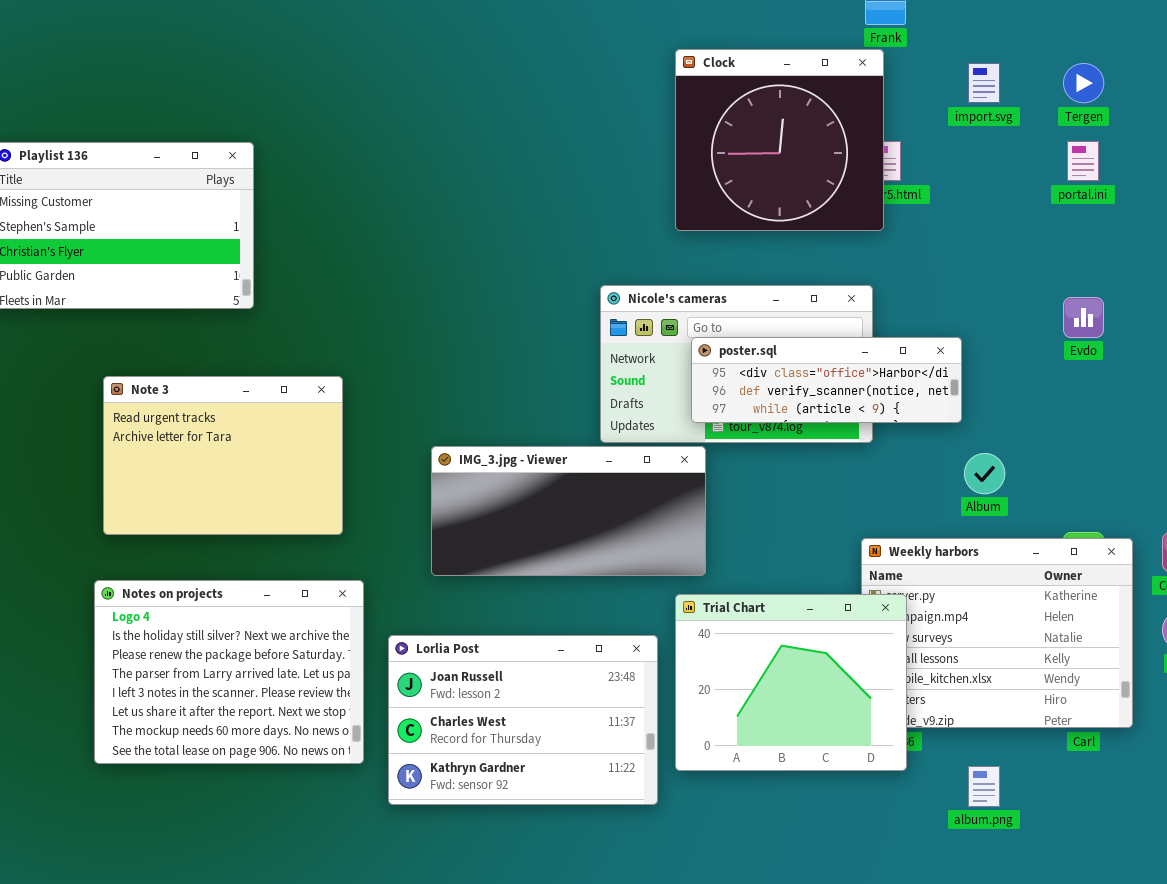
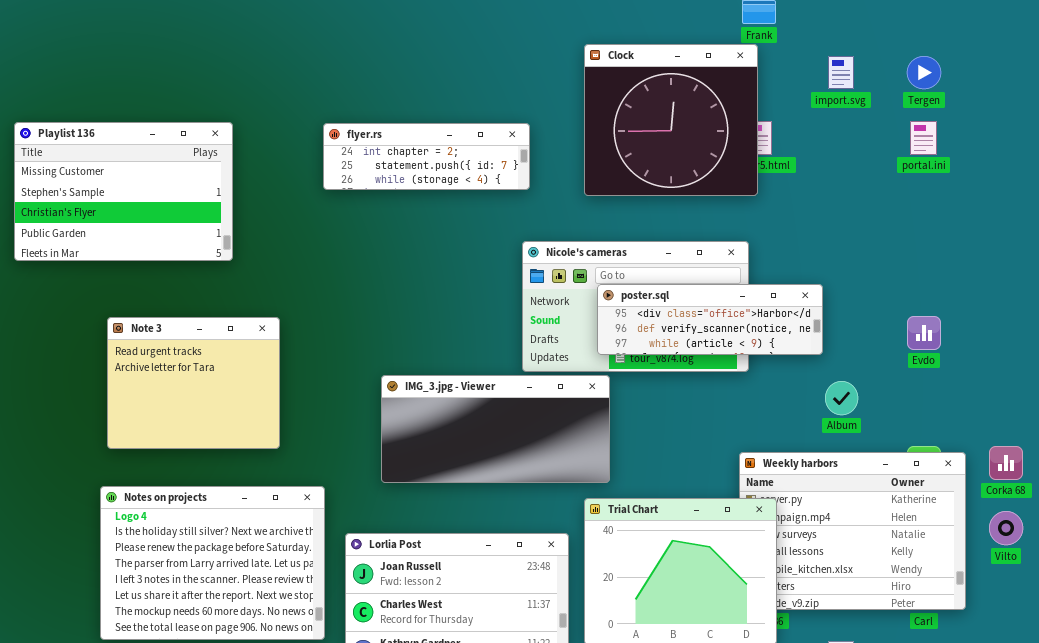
flyer.rs: none -> [323,123,530,190], opened
Evdo: [1063,297,1104,338] -> [907,316,941,350], moved
Note 3: [103,376,343,535] -> [107,317,280,449], resized

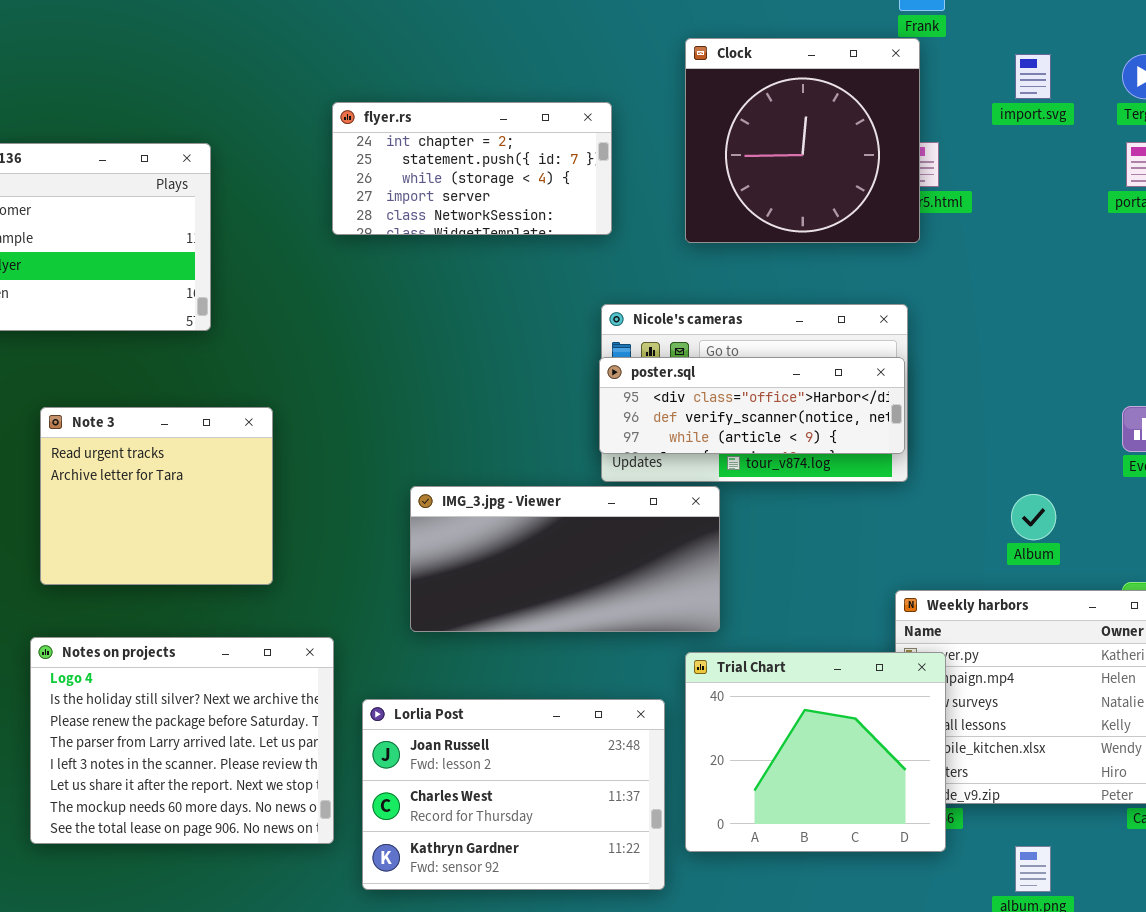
flyer.rs: [323,123,530,190] -> [332,102,612,235], resized
poster.sql: [597,284,823,355] -> [599,357,905,454], moved

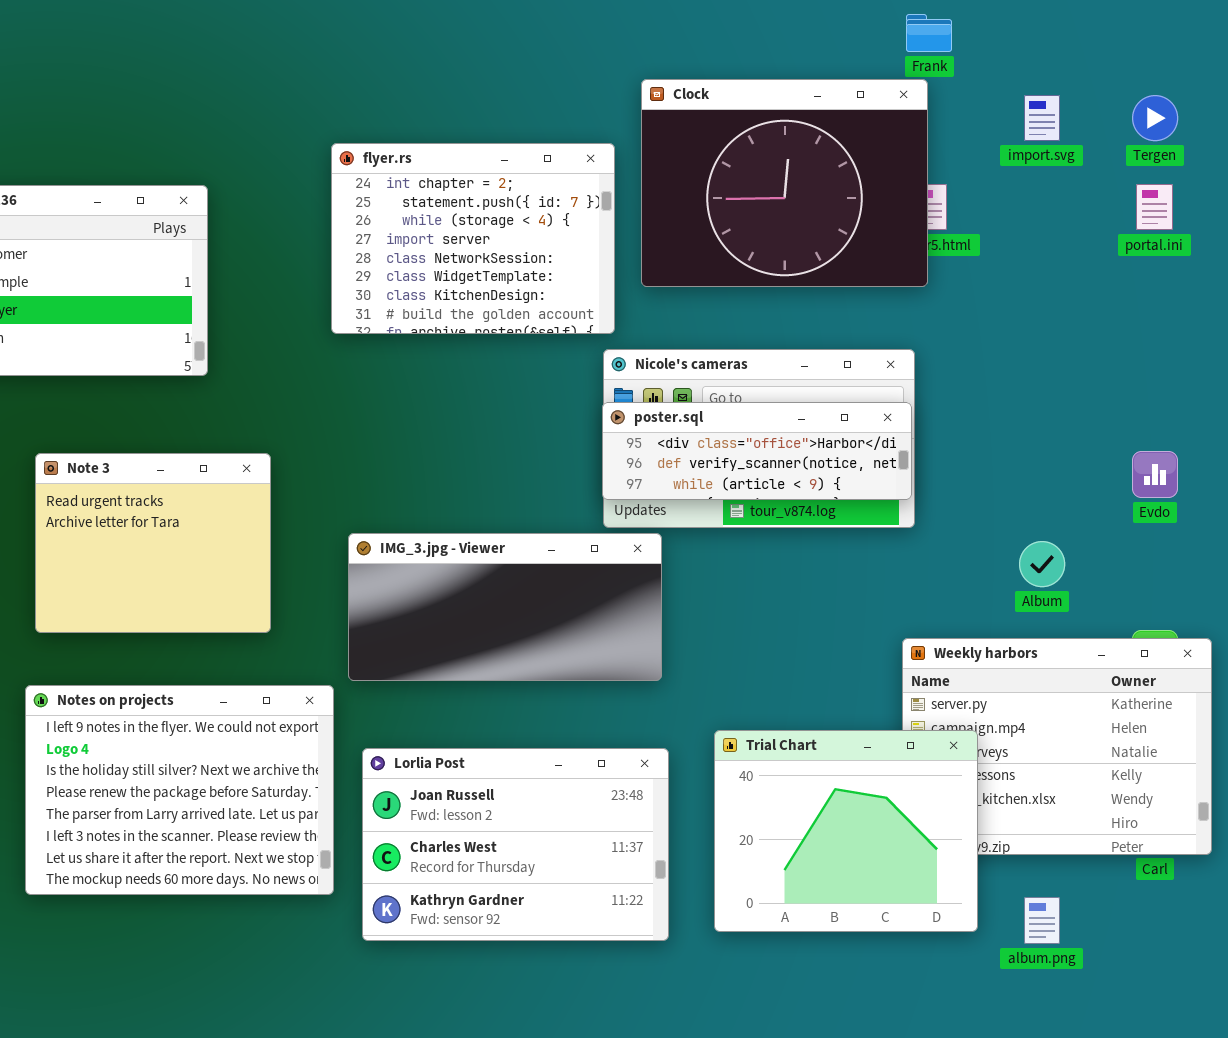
Clock: [685,38,920,243] -> [641,79,928,287], resized
flyer.rs: [332,102,612,235] -> [331,143,615,334], resized
IMG_3.jpg - Viewer: [410,486,720,632] -> [348,533,662,681], moved
Notes on projects: [30,637,334,844] -> [25,685,334,895], scrolled up 1 row
Trial Chart: [685,652,946,852] -> [714,730,978,932], moved

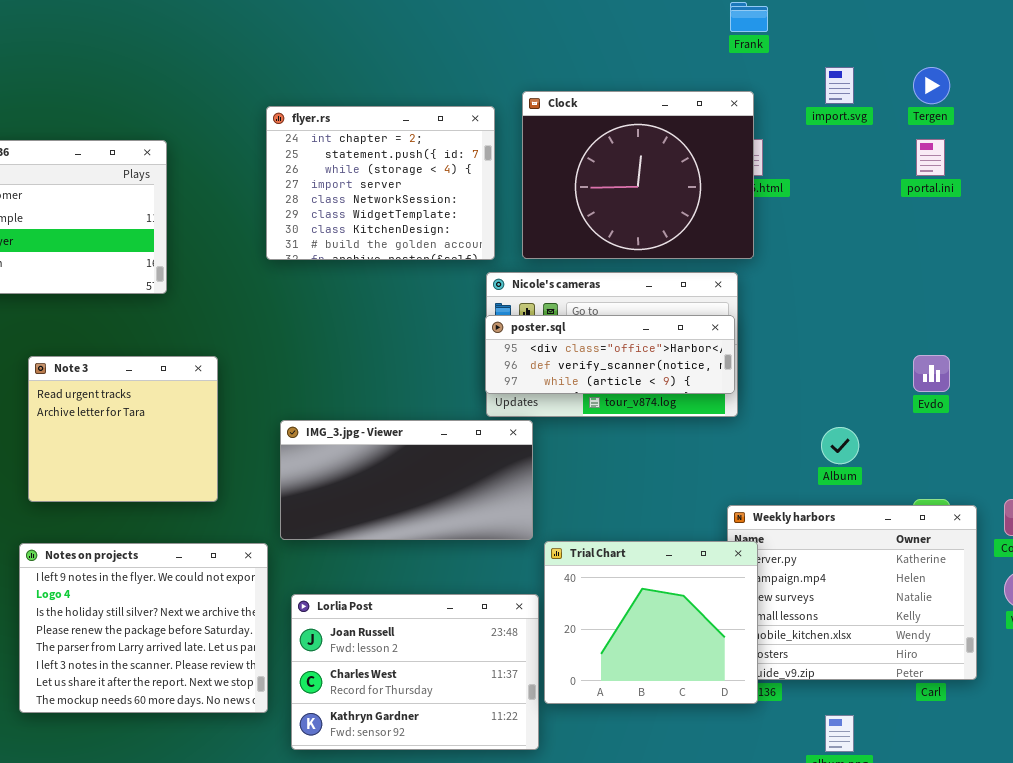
Clock: [641,79,928,287] -> [522,91,754,259], moved
Trial Chart: [714,730,978,932] -> [544,541,758,704], moved

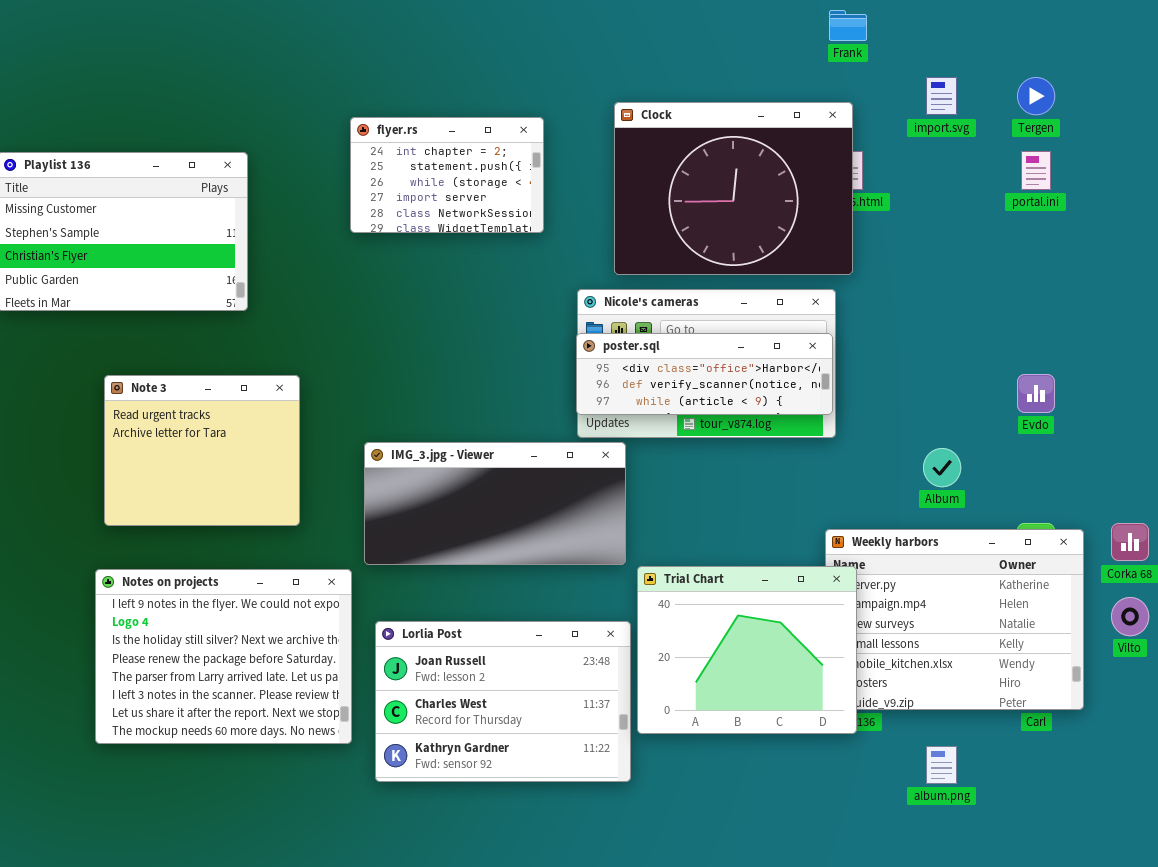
flyer.rs: [266,106,495,260] -> [350,117,544,233], resized

